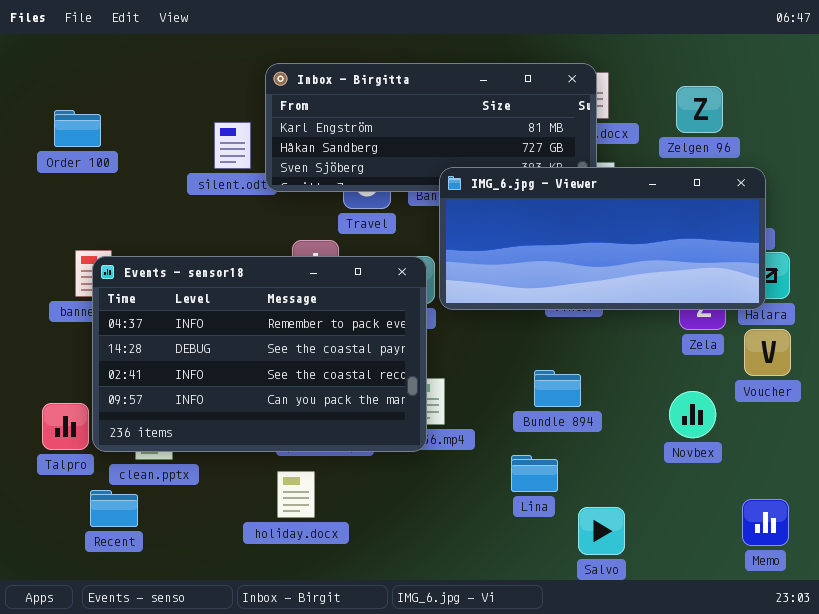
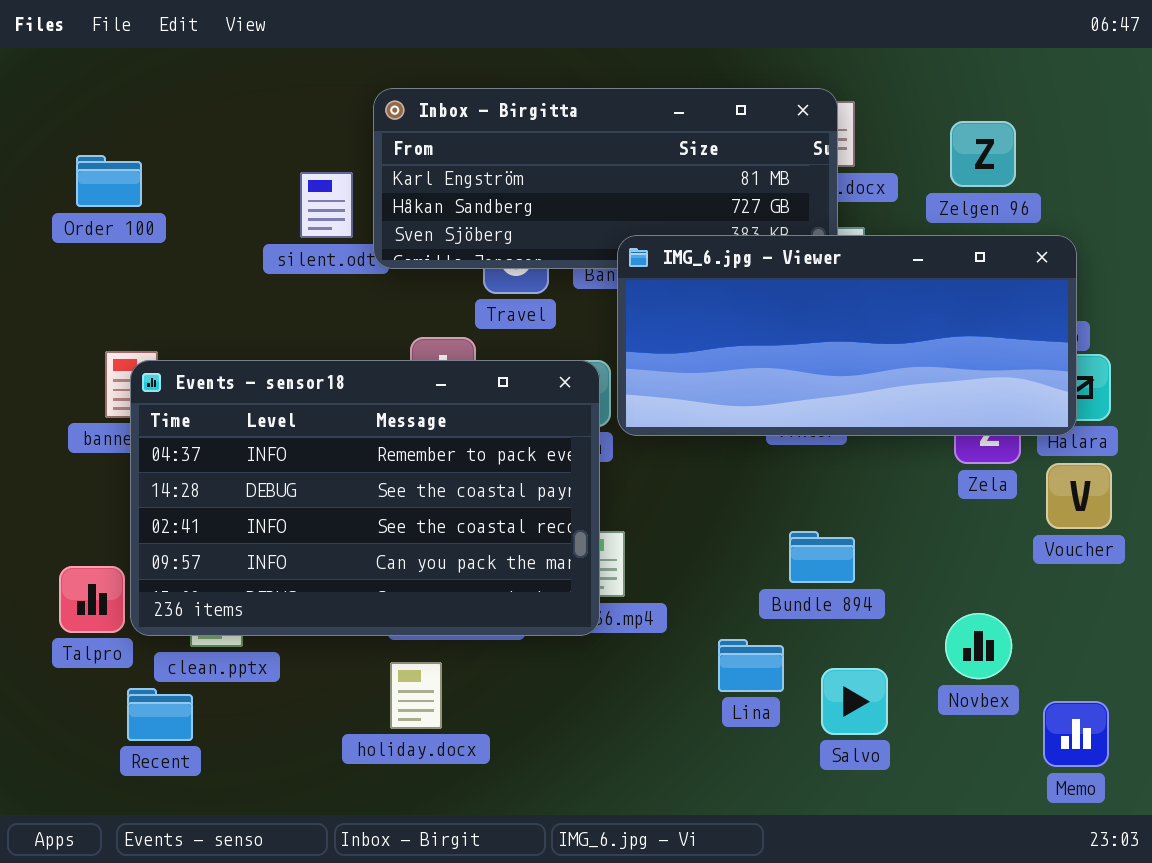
Bundle 894: [534,370,581,407] -> [789,531,855,583], moved
Novbex: [669,391,716,438] -> [945,613,1012,679], moved
Salvo: [578,507,625,555] -> [821,668,888,735], moved

